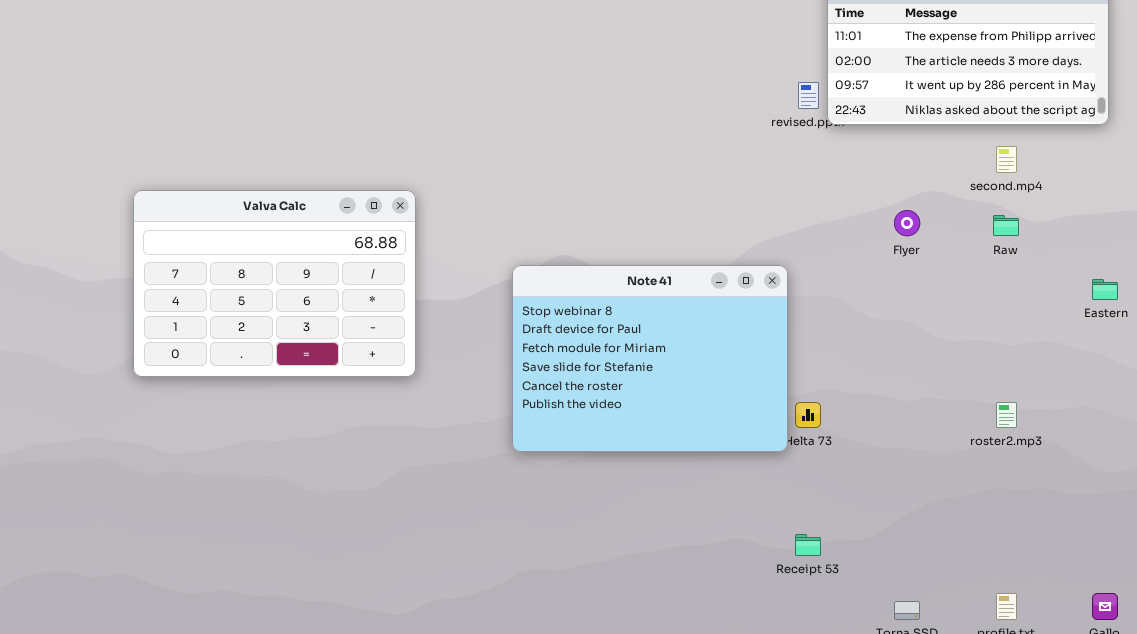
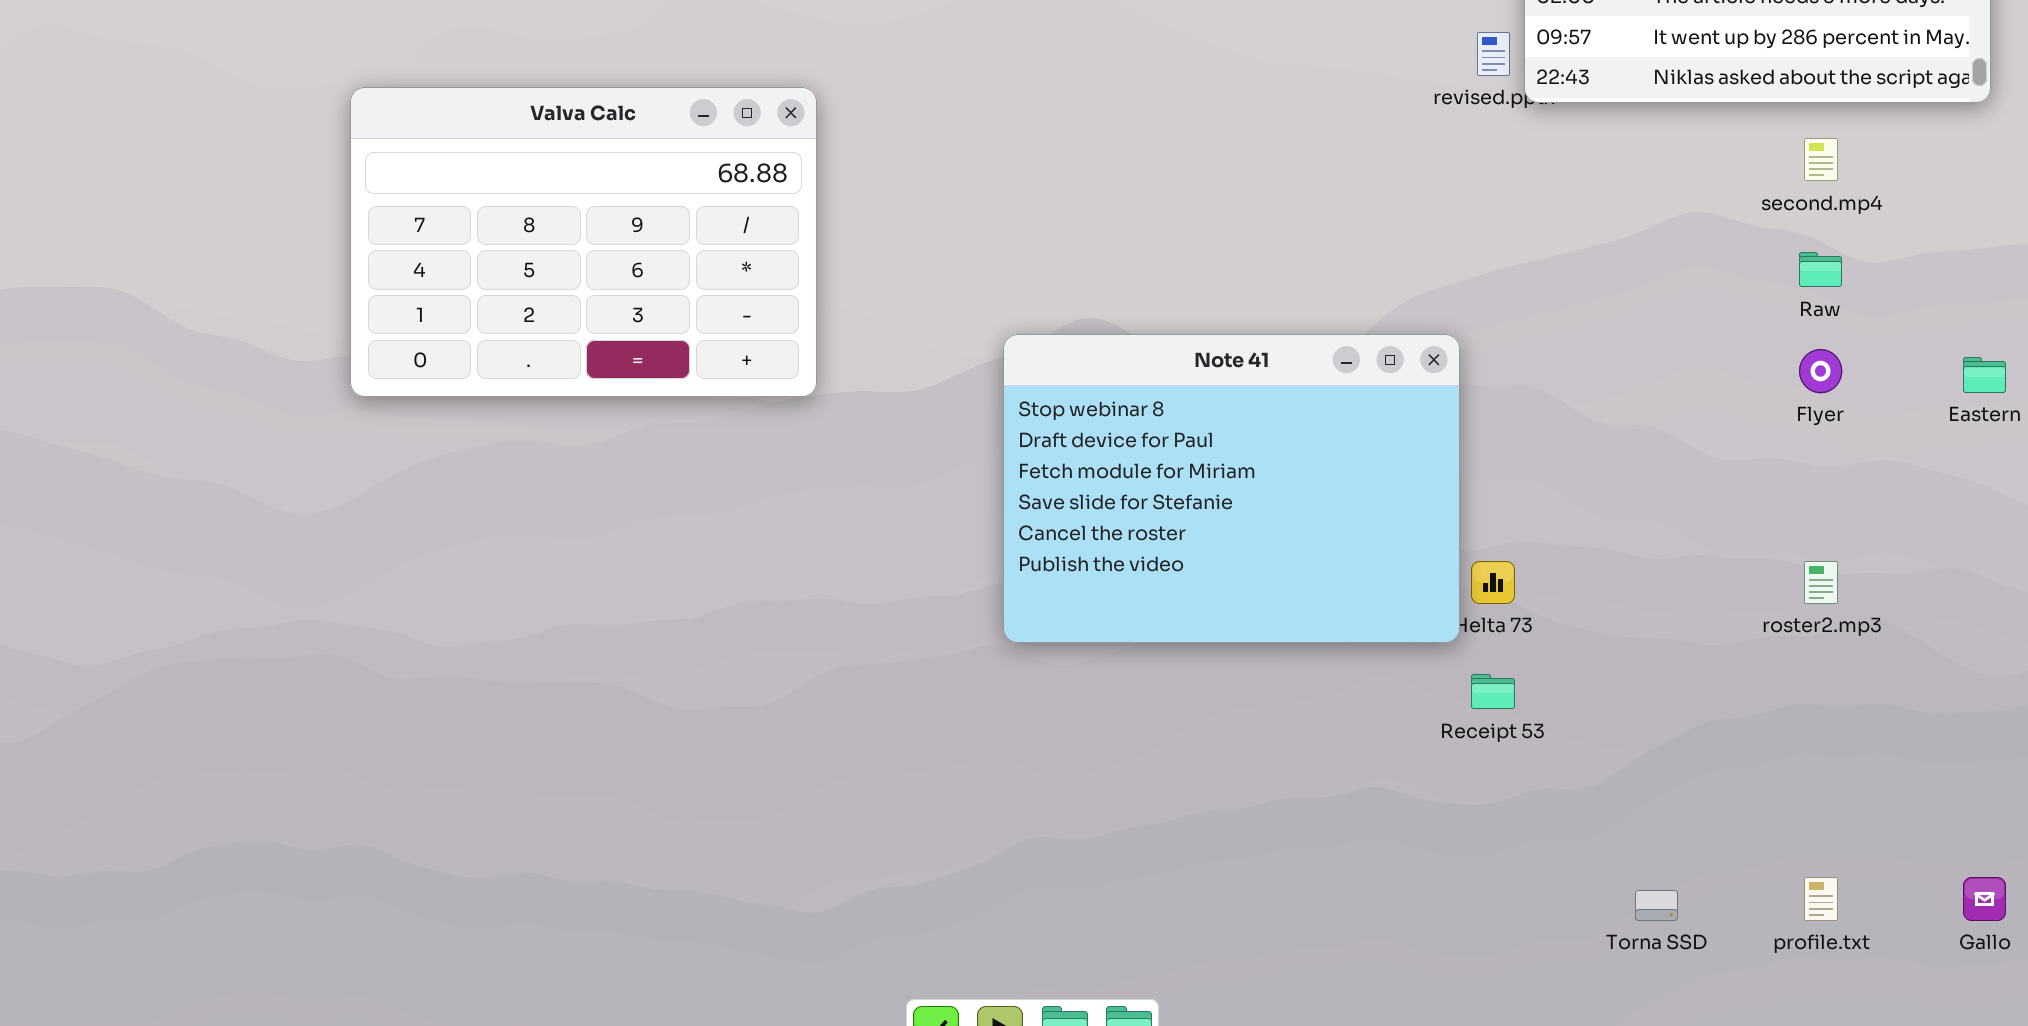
Valva Calc: [133,190,416,377] -> [350,87,817,397], moved
Flyer: [894,210,920,236] -> [1799,349,1842,393], moved
Receipt 53: [795,534,821,556] -> [1471,674,1515,709], moved

